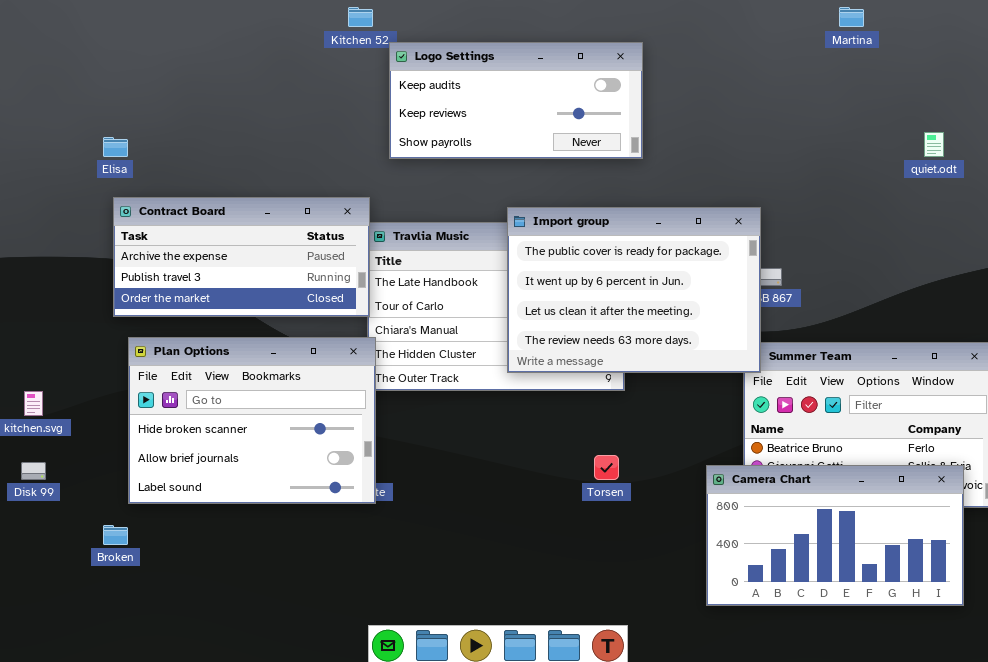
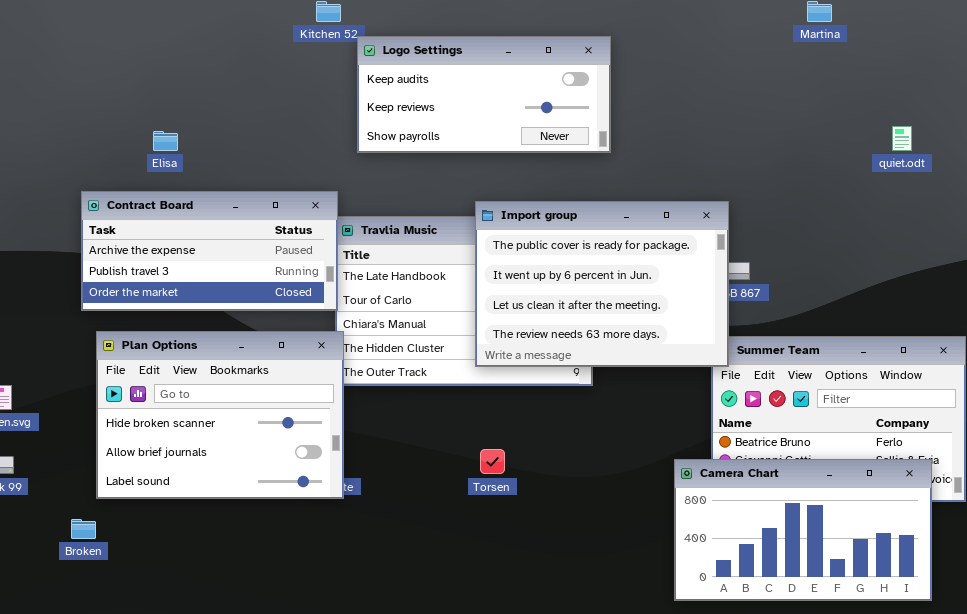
Elisa: [103,137,128,157] -> [153,131,178,151], moved
Torsen: [594,455,619,480] -> [480,449,505,474], moved

